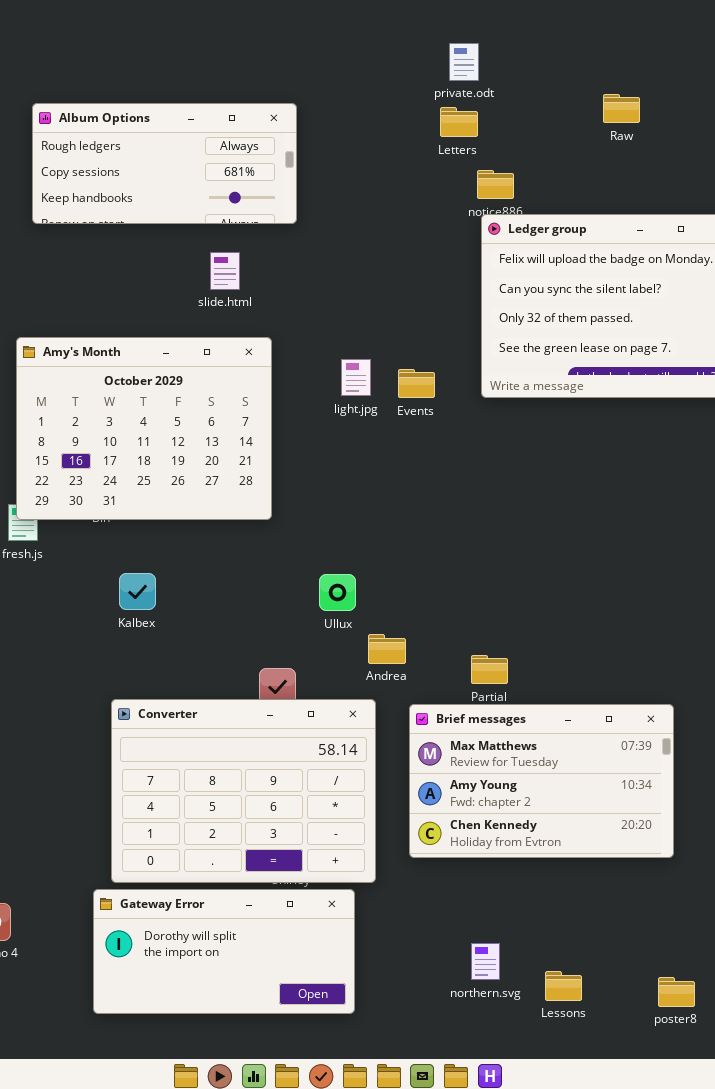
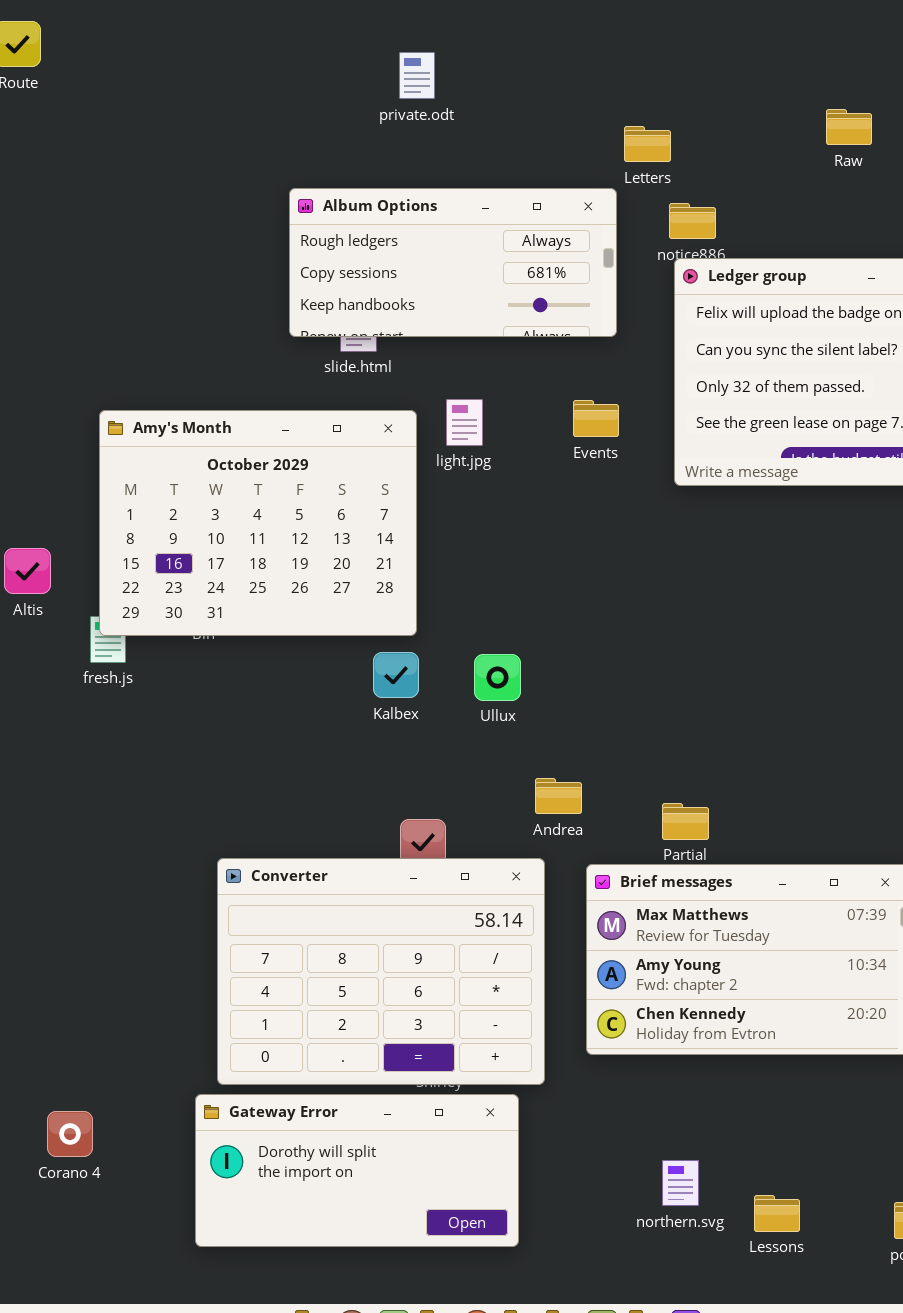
private.odt: [449,43,479,81] -> [399,52,435,99], moved
Album Options: [32,103,297,224] -> [289,188,617,337], moved
light.jpg: [341,359,371,396] -> [446,399,483,446], moved
Events: [398,369,435,398] -> [573,400,619,437], moved
Kalbex: [119,573,156,610] -> [373,652,419,698], moved
Ullux: [319,574,356,611] -> [474,654,521,701], moved

